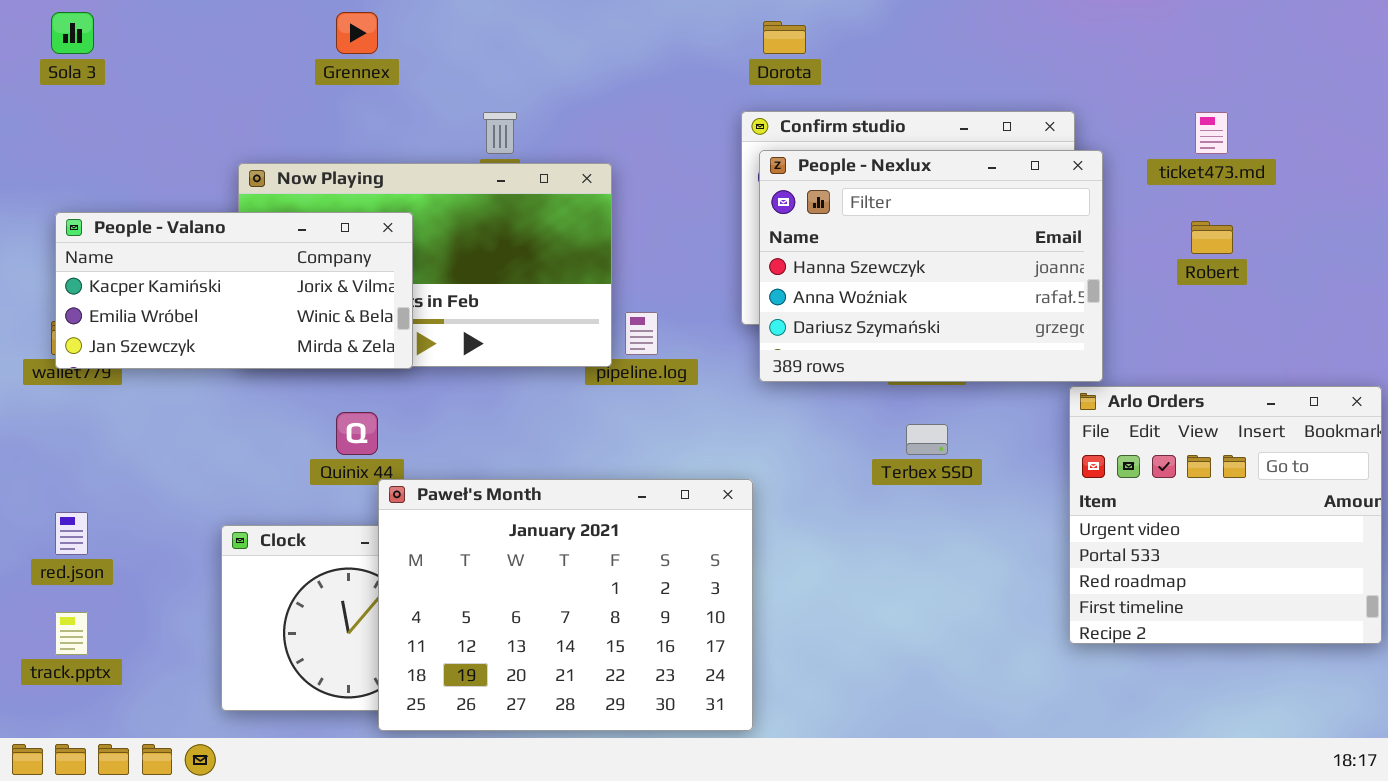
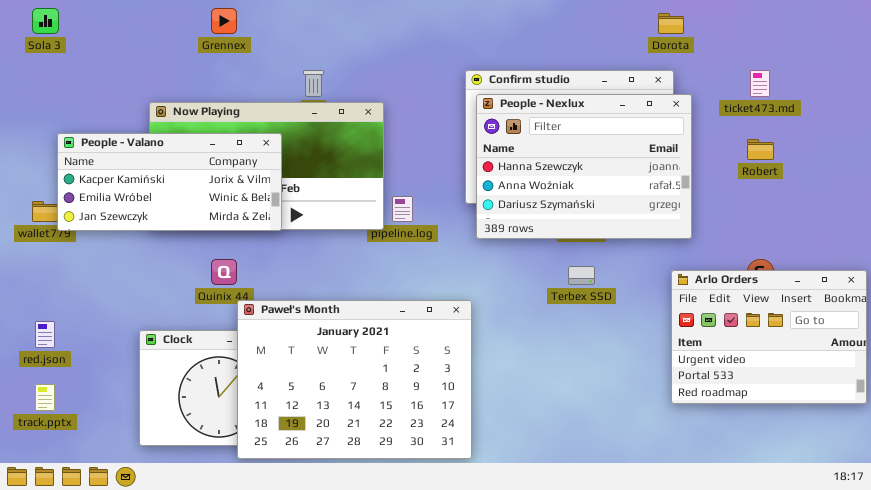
Dorota: [763,21,806,54] -> [658,13,684,34], moved
People - Valano: [55,212,413,369] -> [57,133,282,231], moved
Arlo Orders: [1069,386,1382,644] -> [671,270,867,404], resized

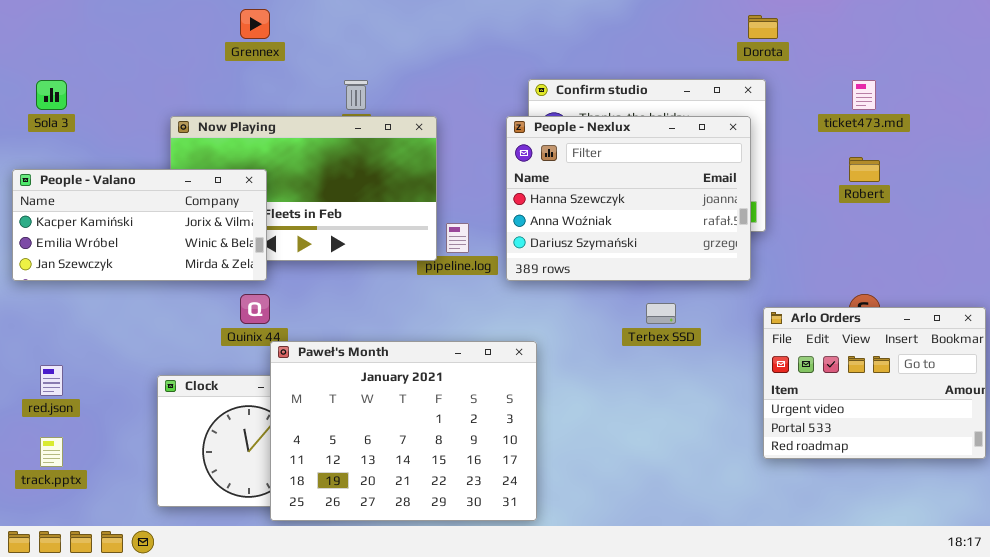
Sola 3: [32,8,59,34] -> [36,80,67,110], moved
People - Nexlux: [476,94,692,239] -> [506,116,751,281], moved
People - Valano: [57,133,282,231] -> [12,169,267,281], moved

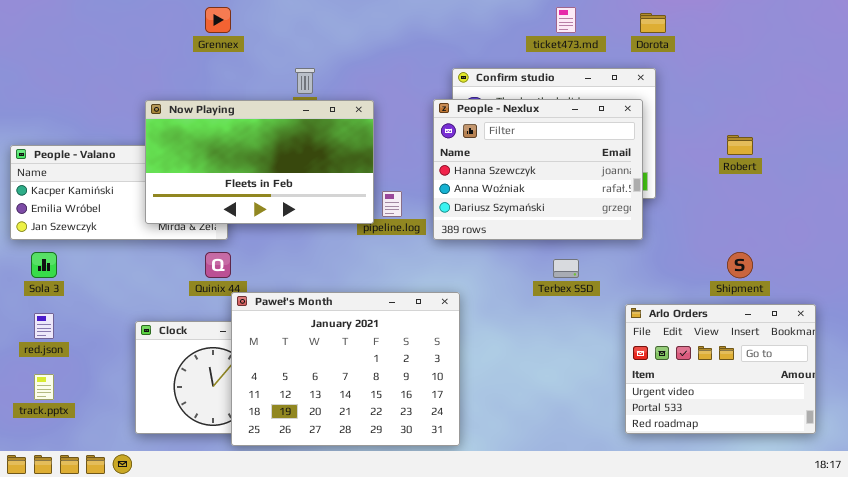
Sola 3: [36,80,67,110] -> [31,252,57,278], moved
ticket473.md: [852,80,876,110] -> [556,7,576,33], moved
Now Playing: [170,116,437,261] -> [145,100,374,224], raised
Arlo Orders: [763,307,986,459] -> [625,304,816,434], moved

